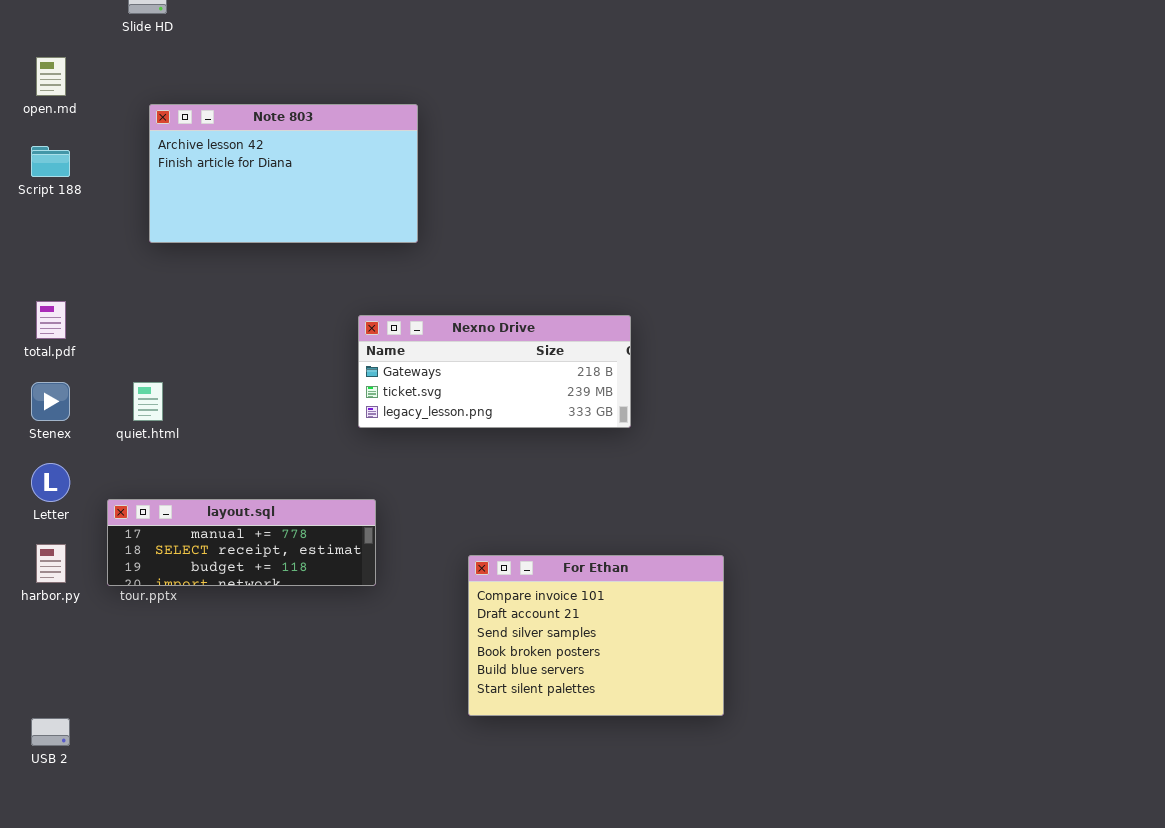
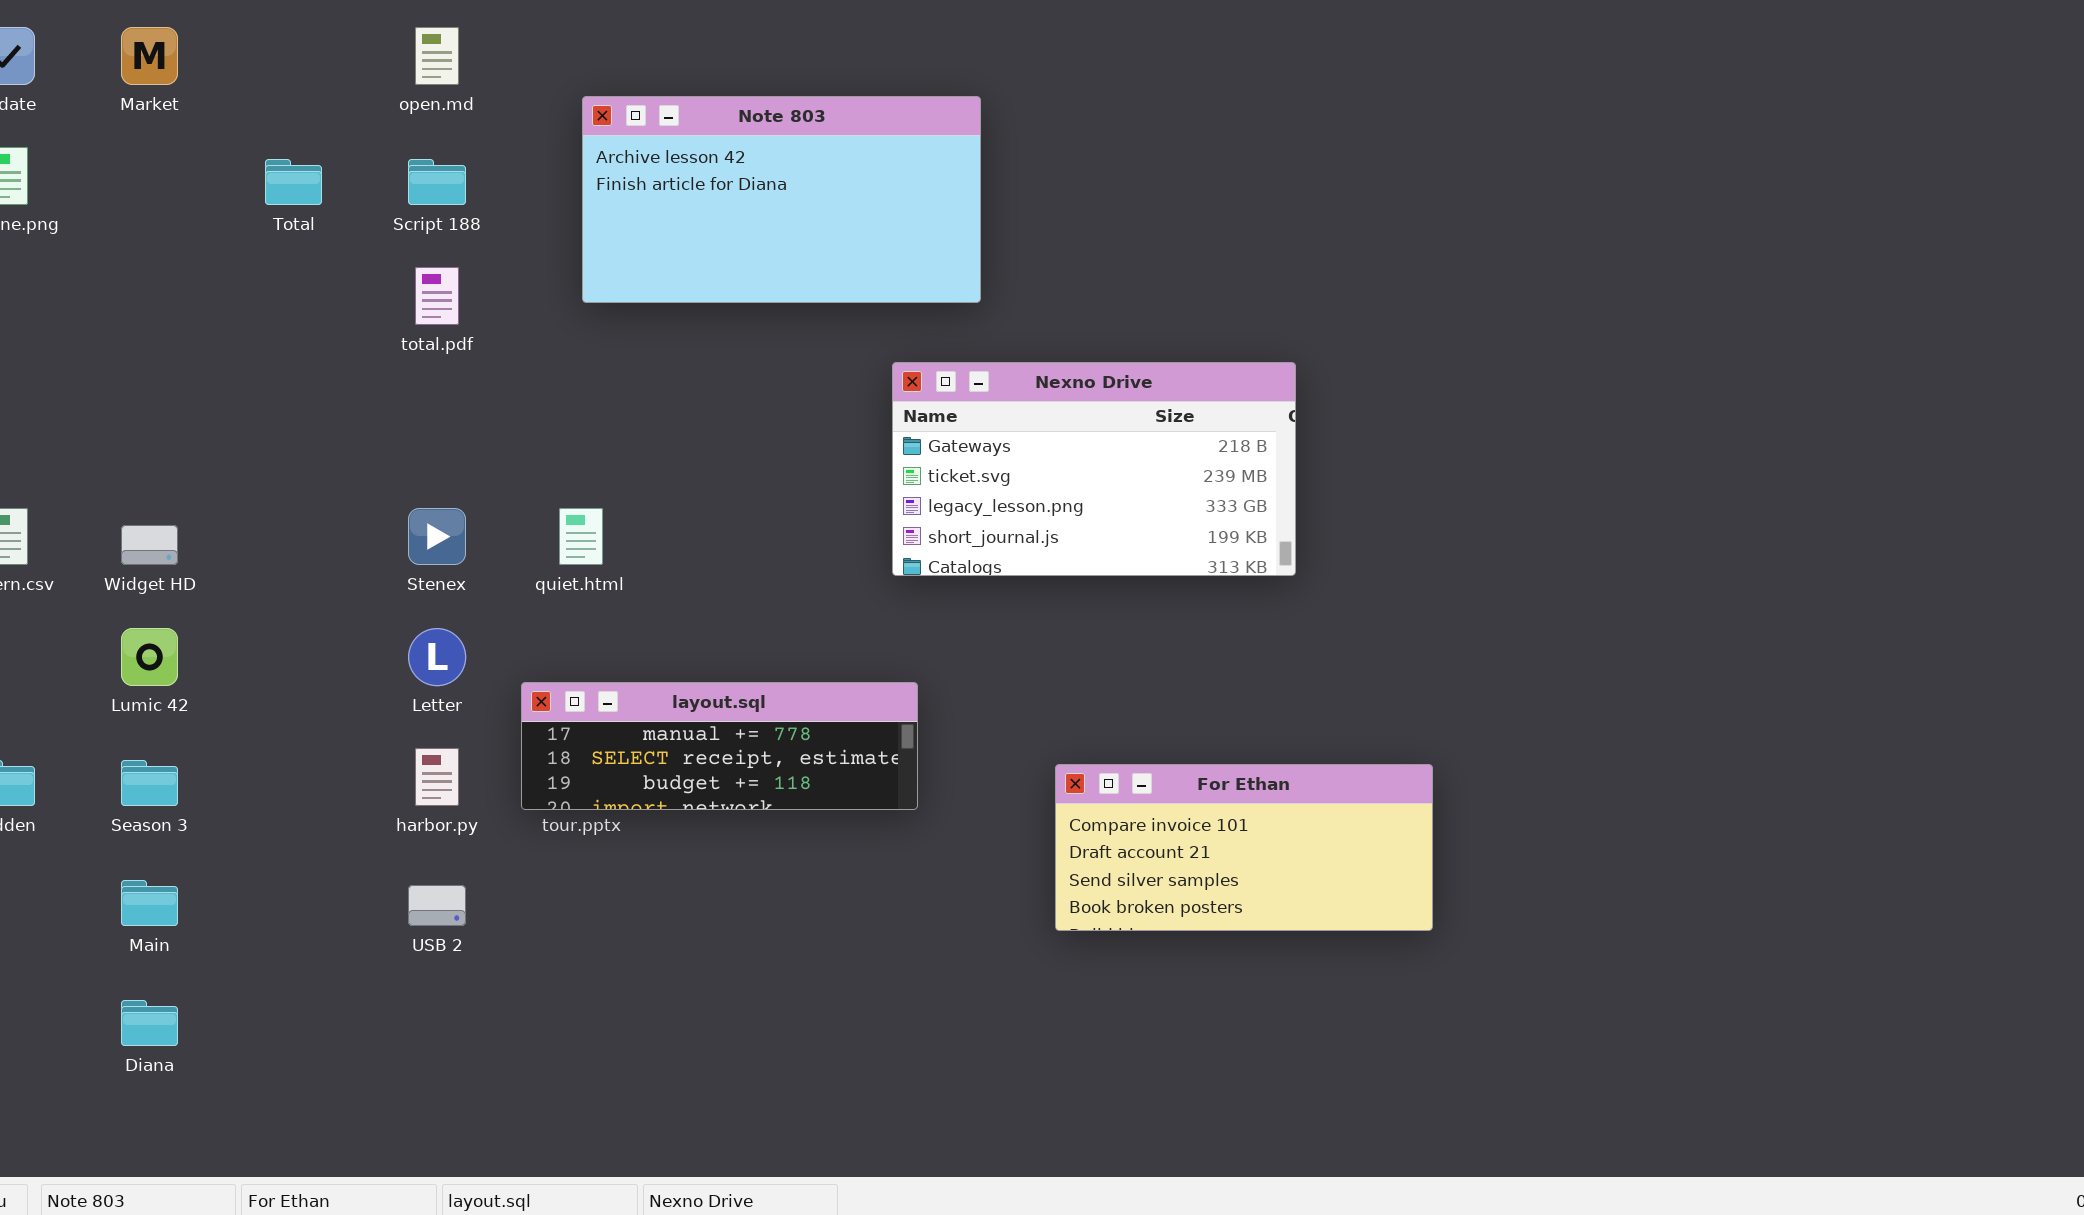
total.pdf: [36,301,66,339] -> [415,267,459,325], moved
Nexno Drive: [358,315,631,428] -> [892,362,1296,576], resized
For Ethan: [468,555,724,716] -> [1055,764,1433,931], resized
USB 2: [31,718,70,746] -> [408,885,466,926], moved

